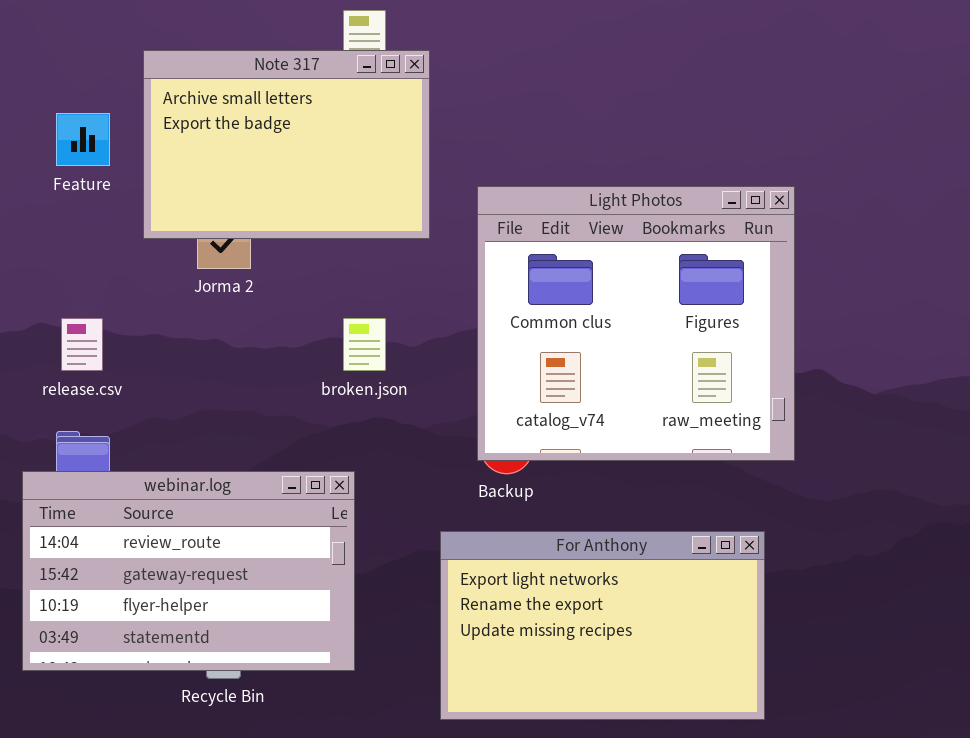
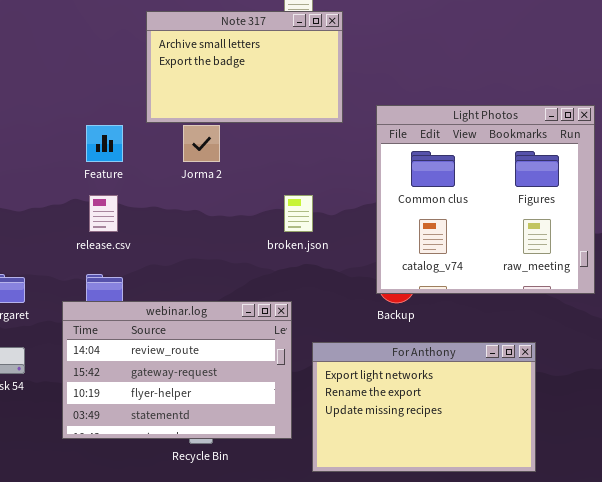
Note 317: [143,50,430,239] -> [146,11,343,123], resized
Feature: [56,113,110,166] -> [86,125,123,162], moved
For Anthony: [440,531,765,720] -> [312,342,536,472], moved

